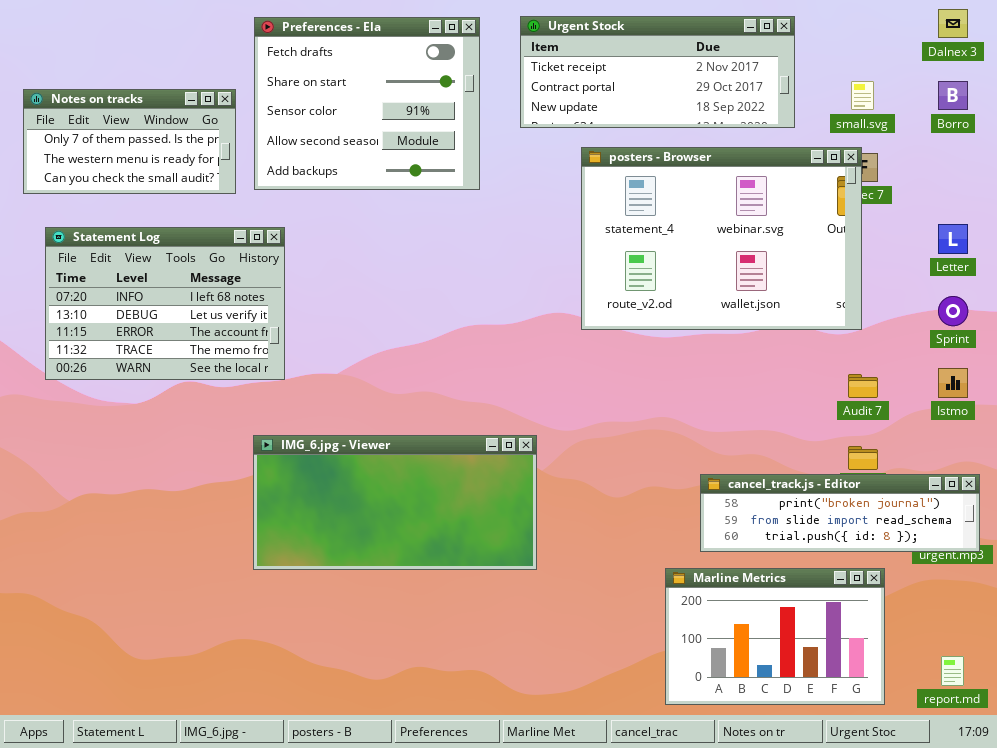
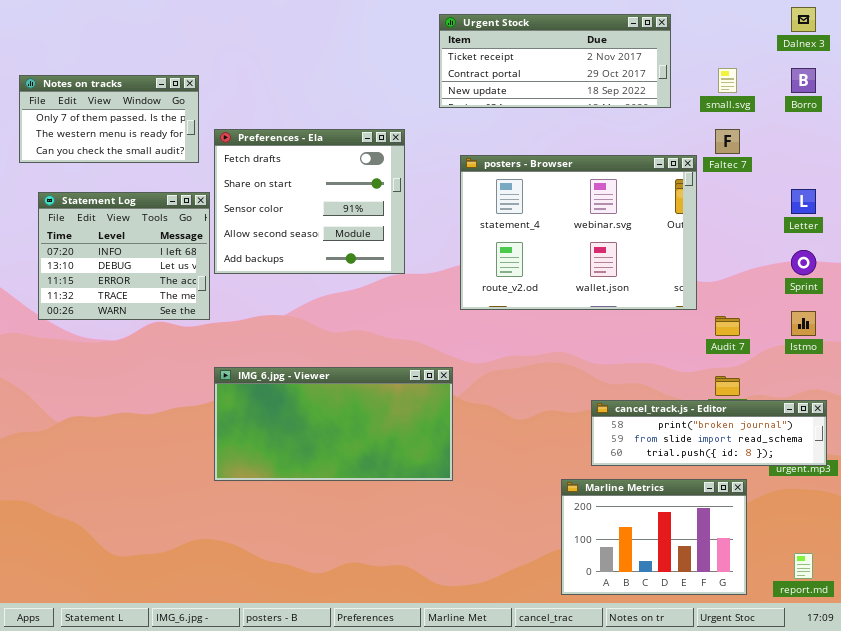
Preferences - Ela: [254,17,480,190] -> [214,129,405,274], moved
posters - Browser: [581,147,862,330] -> [460,155,697,310], moved
Statement Log: [45,227,285,380] -> [38,192,210,320], resized

